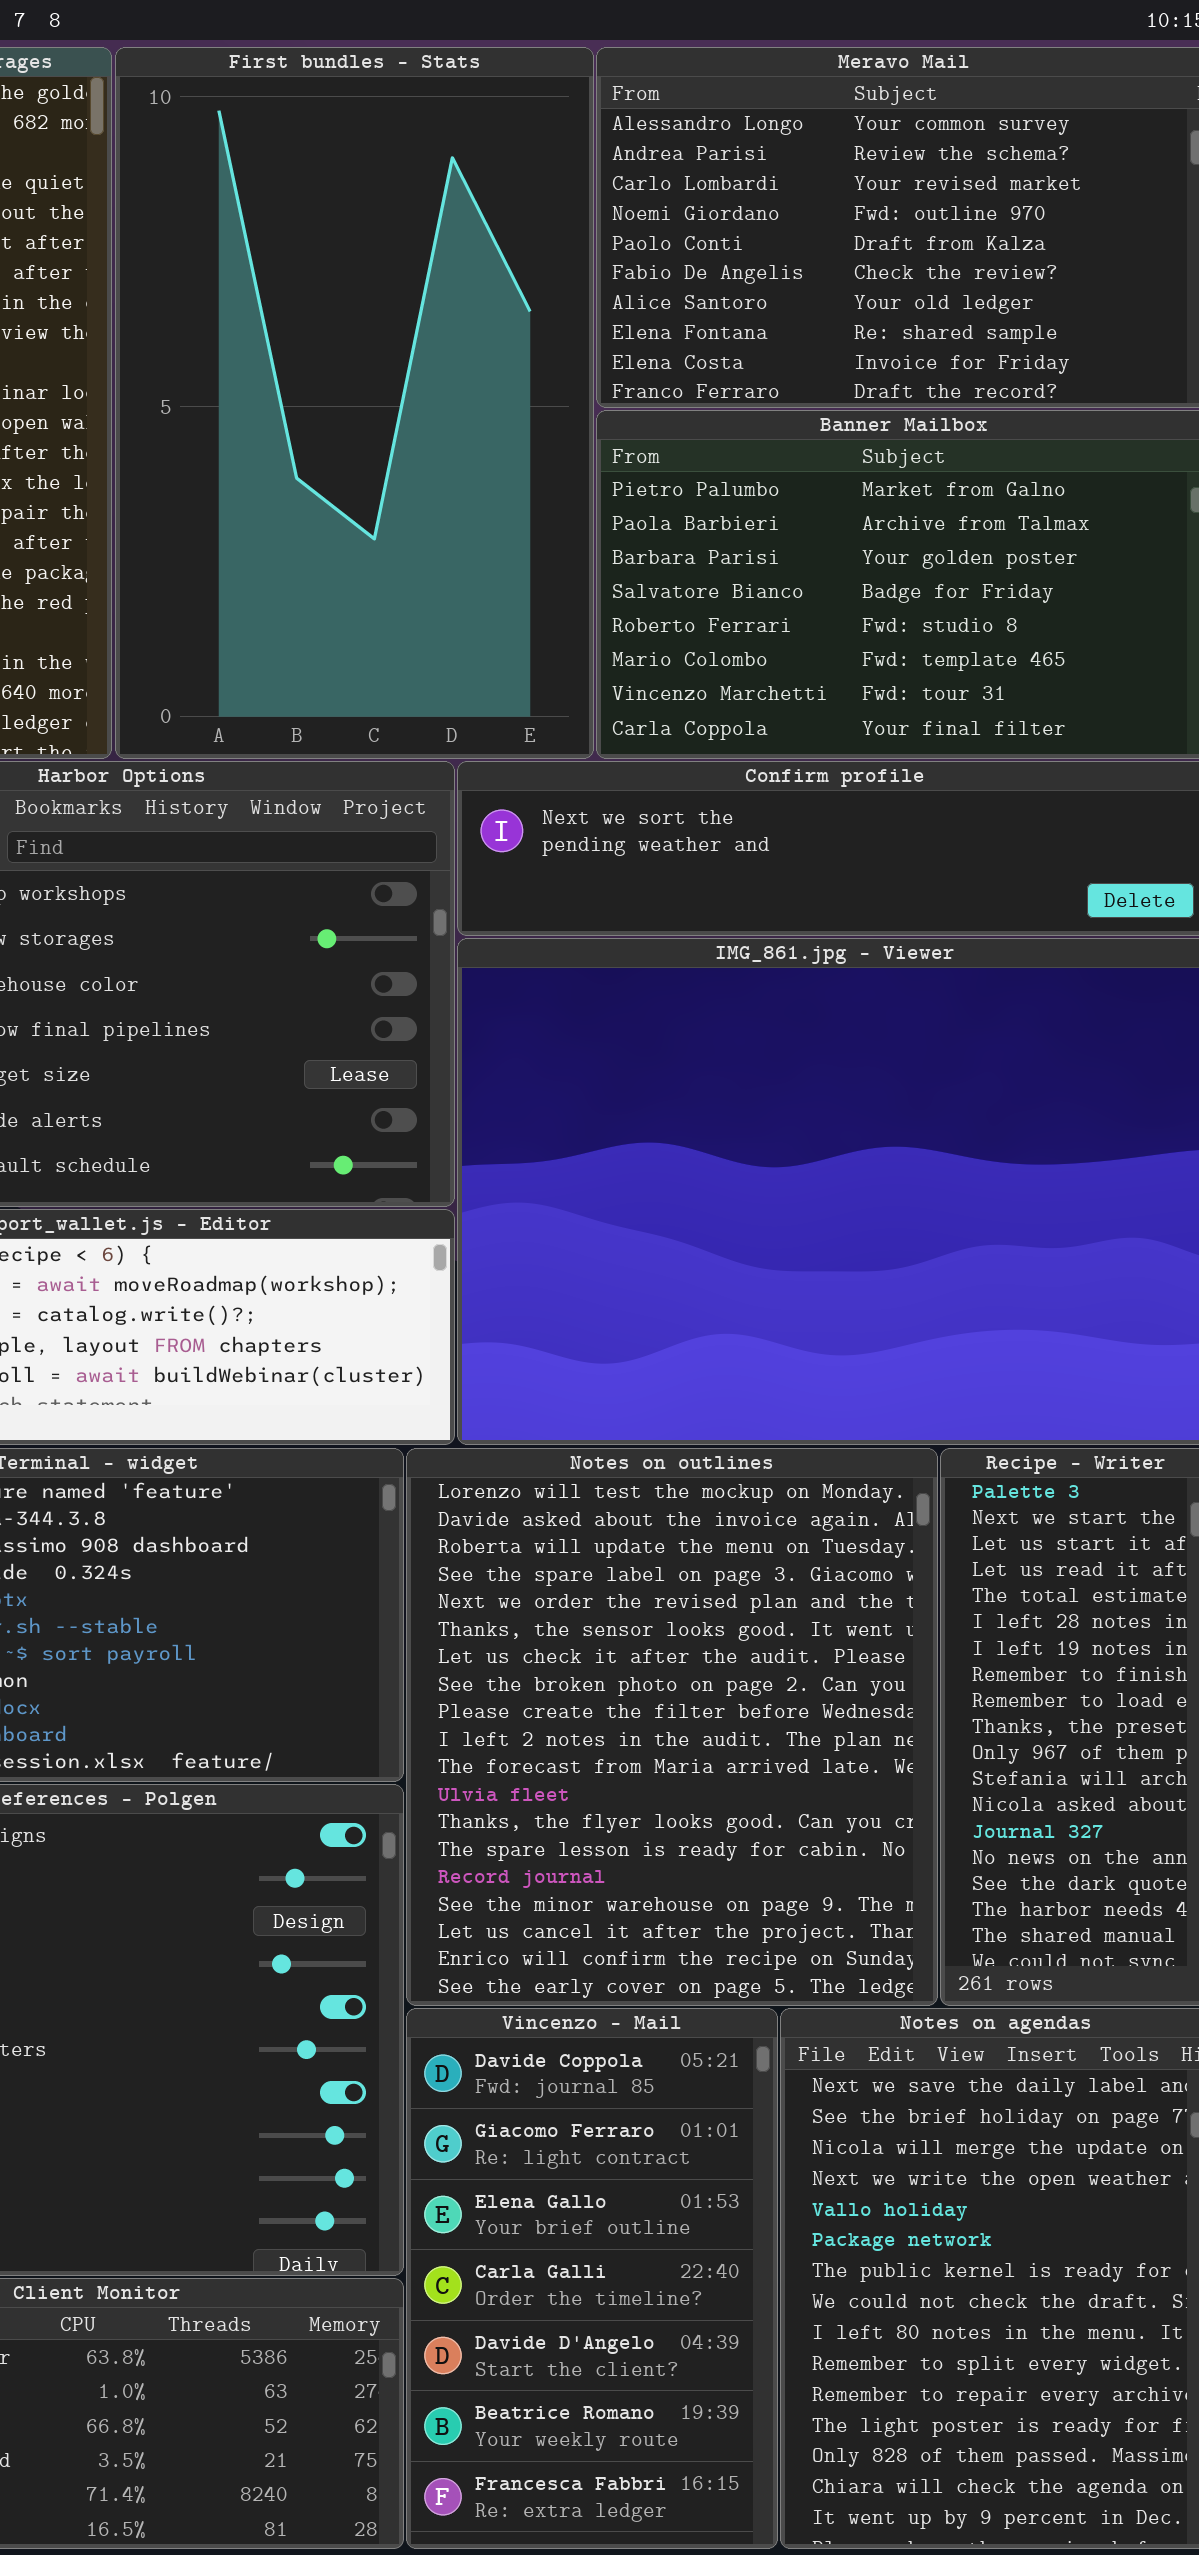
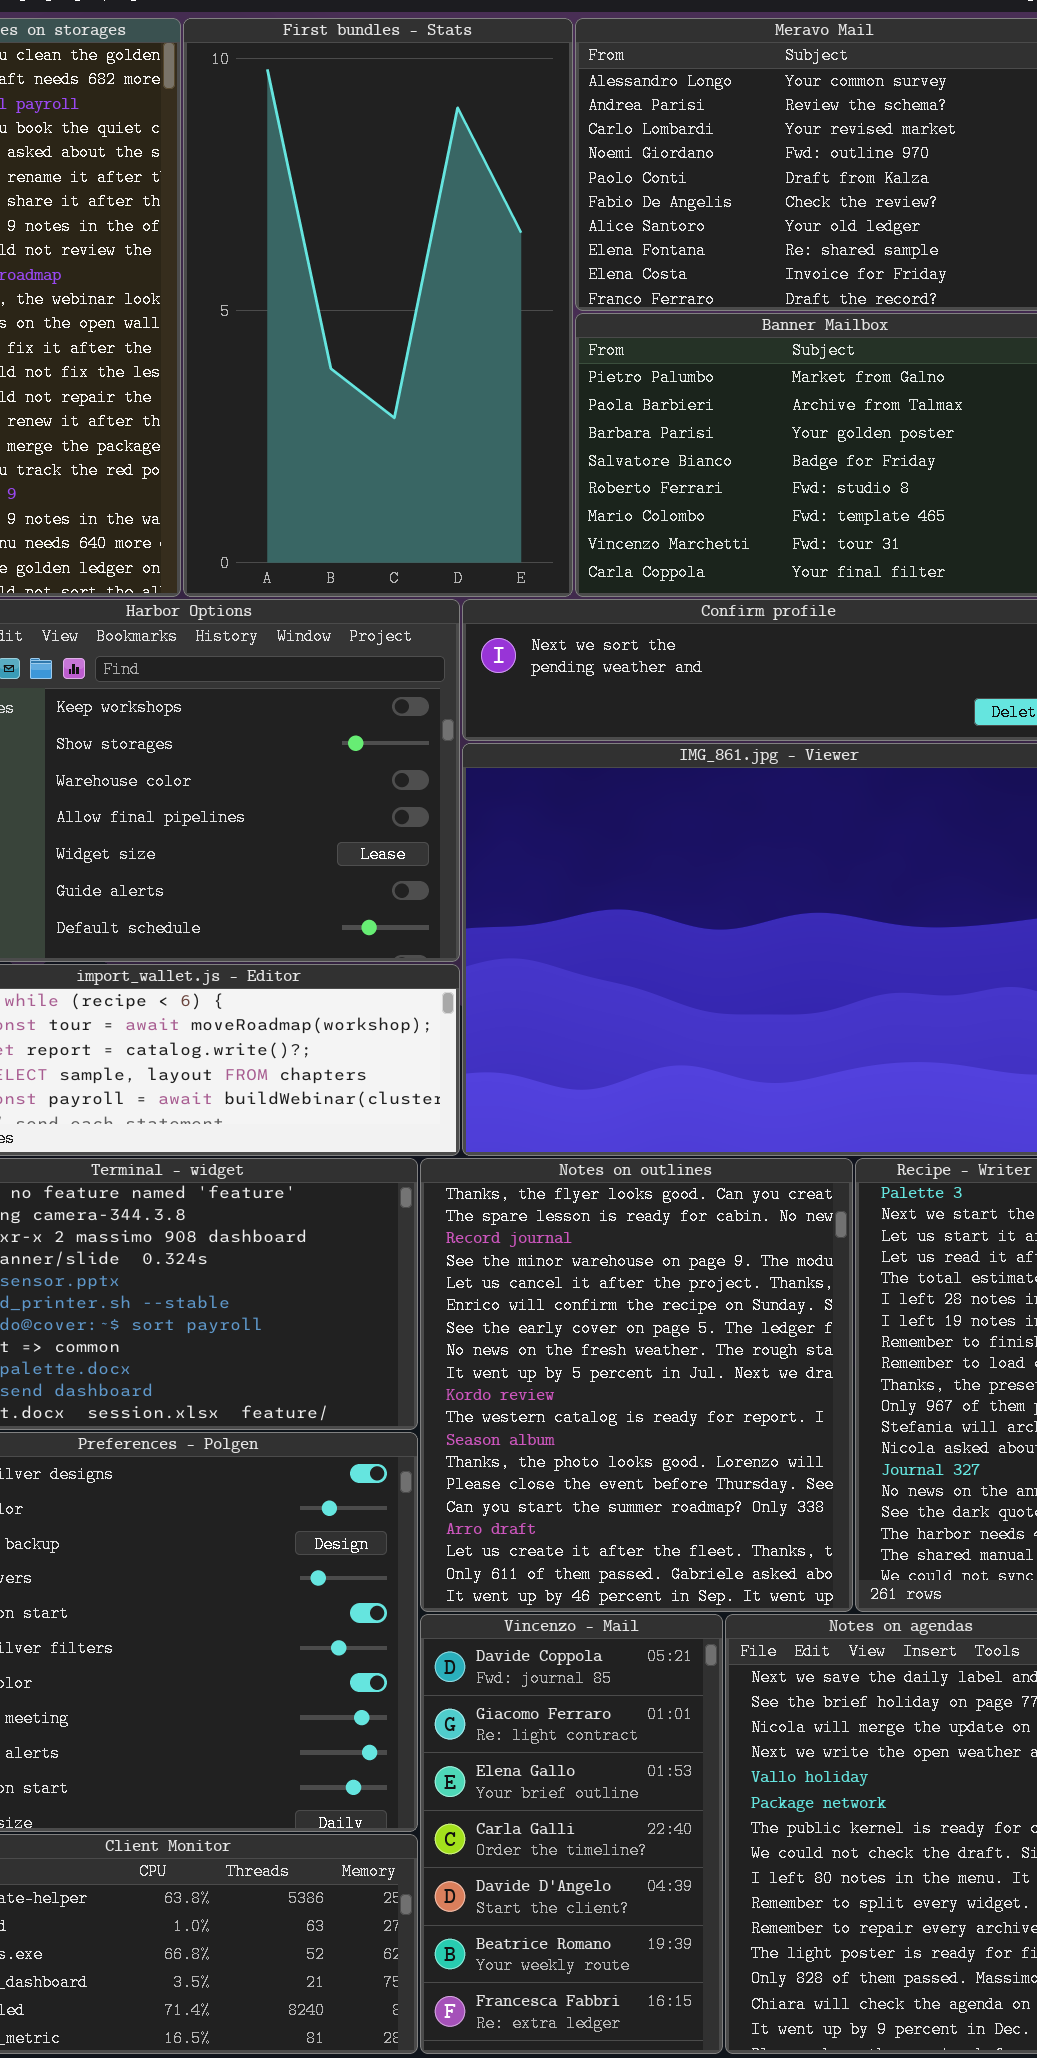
Notes on outlines: [406,1448,938,2006] -> [420,1158,853,1612], scrolled down 12 rows

